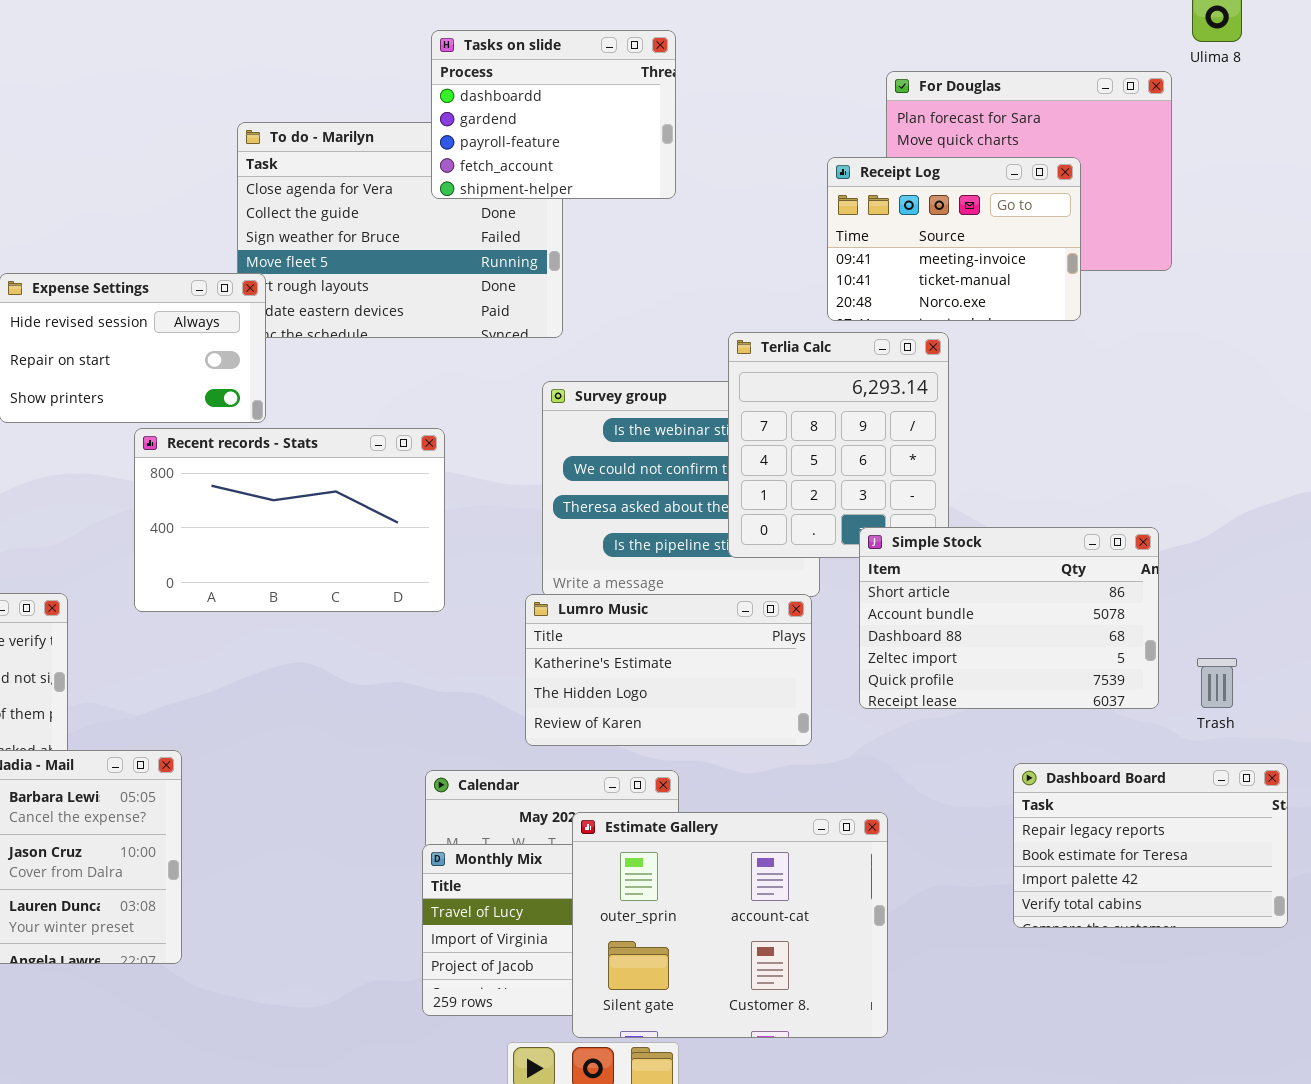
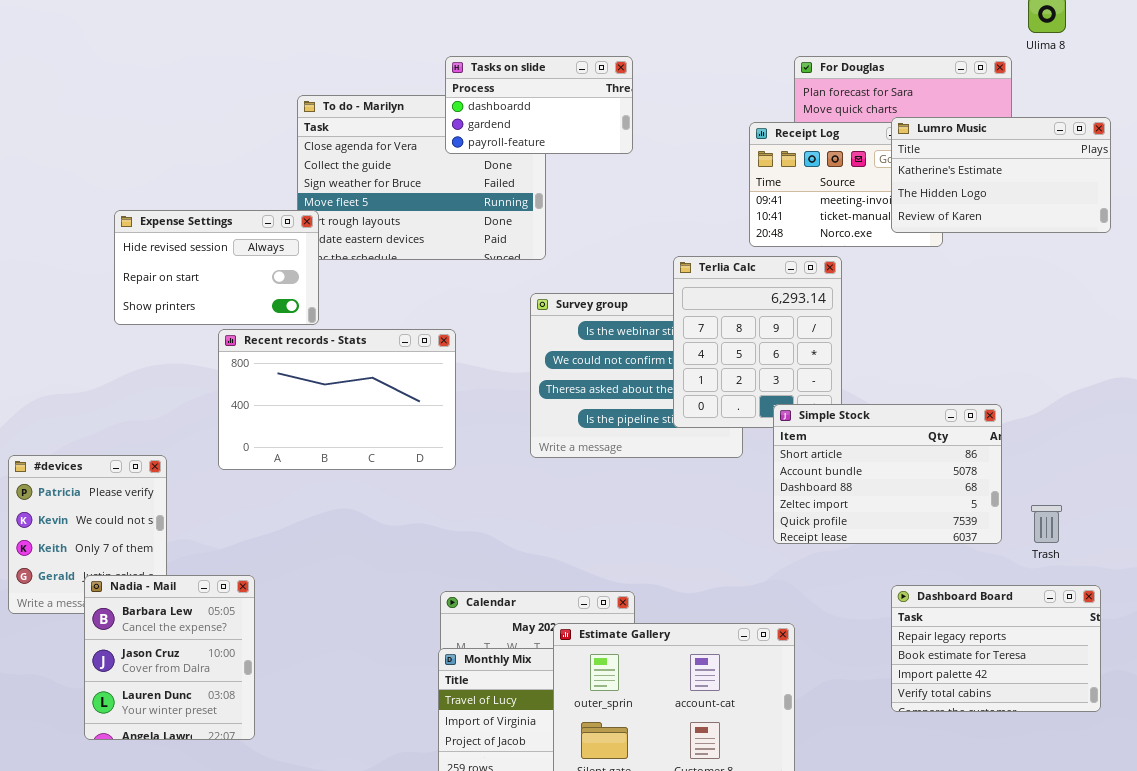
Tasks on slide: [431,30,676,199] -> [445,56,633,154], resized
Lumro Music: [525,594,812,746] -> [891,117,1111,233], moved

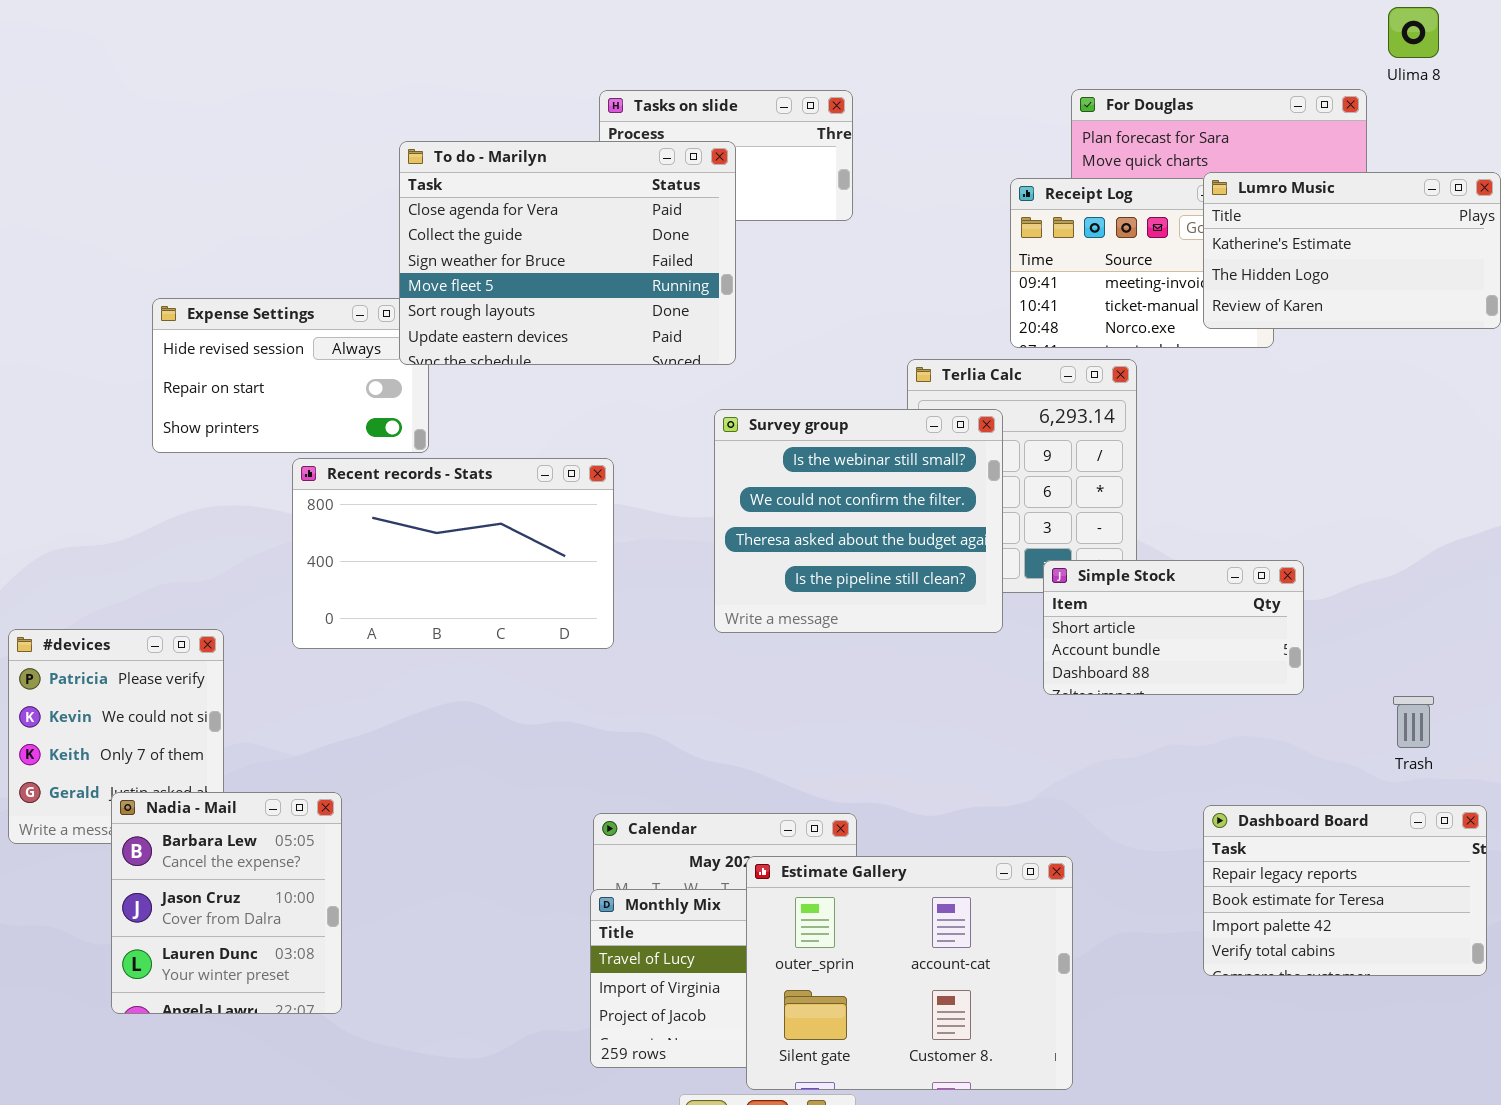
To do - Marilyn: [297,95,546,260] -> [399,141,736,365], raised
Survey group: [530,293,743,458] -> [714,409,1003,633], raised
Simple Stock: [773,404,1002,544] -> [1043,560,1304,695], resized

